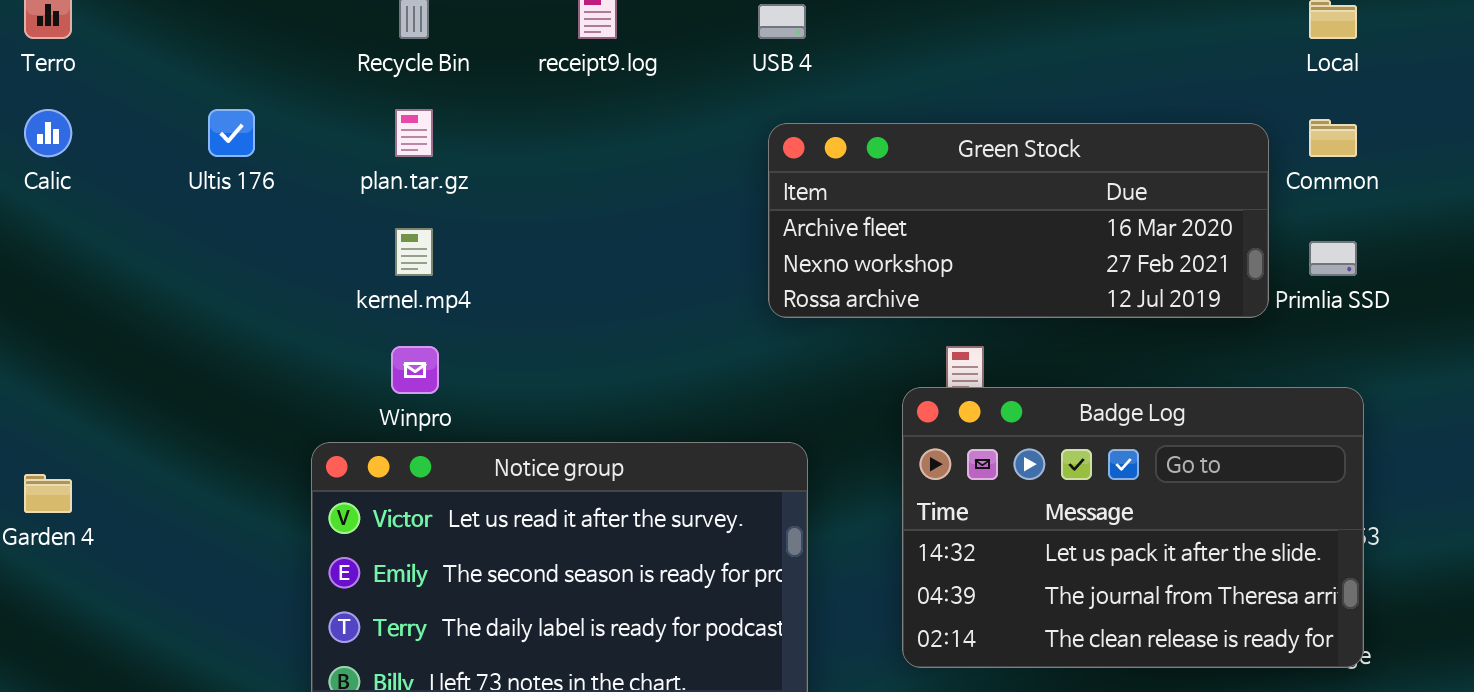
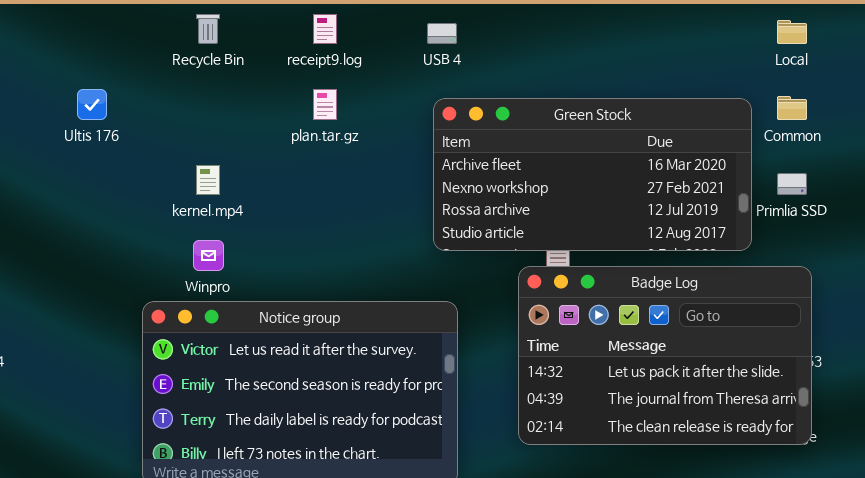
plan.tar.gz: [395,109,433,157] -> [313,89,337,120], moved
Green Stock: [768,123,1269,318] -> [433,98,752,251], resized

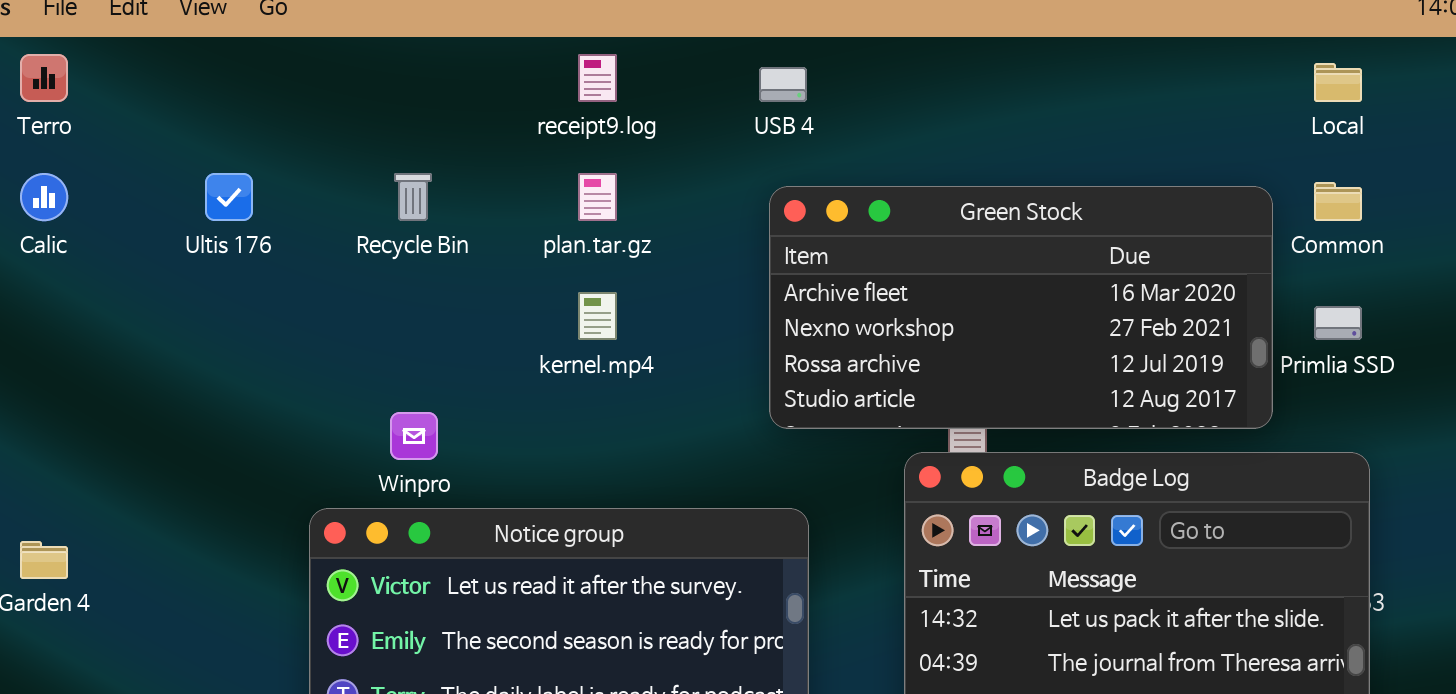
Recycle Bin: [196,14,220,44] -> [394,173,432,221], moved
kernel.mp4: [196,165,220,195] -> [578,292,617,340], moved

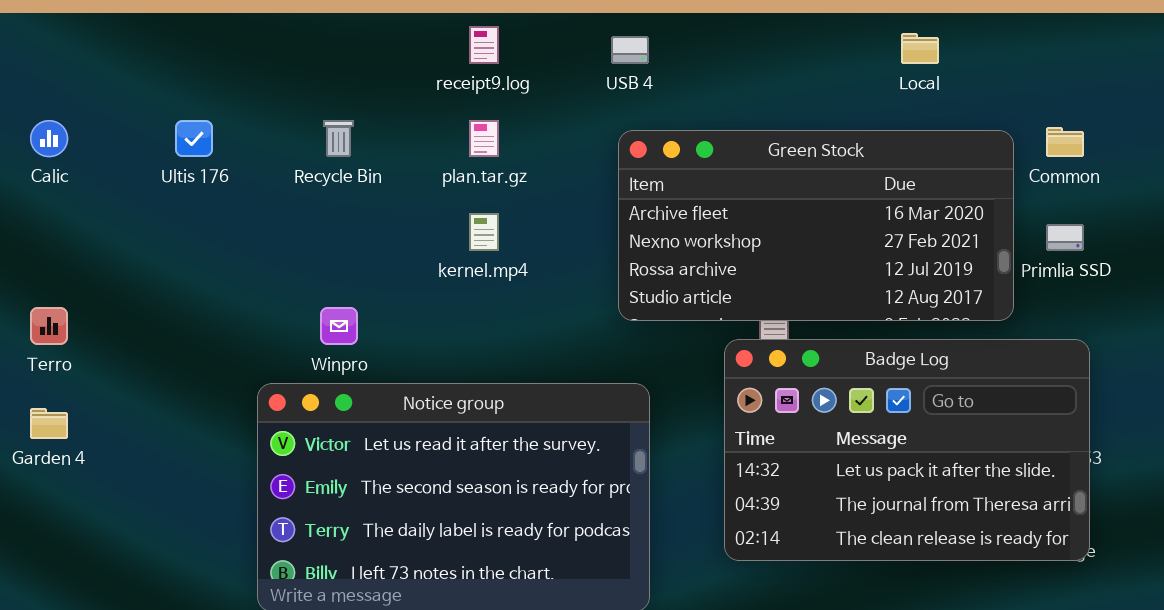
Terro: [20,54,68,102] -> [30,307,68,345], moved
Local: [1314,63,1362,102] -> [901,33,939,64], moved

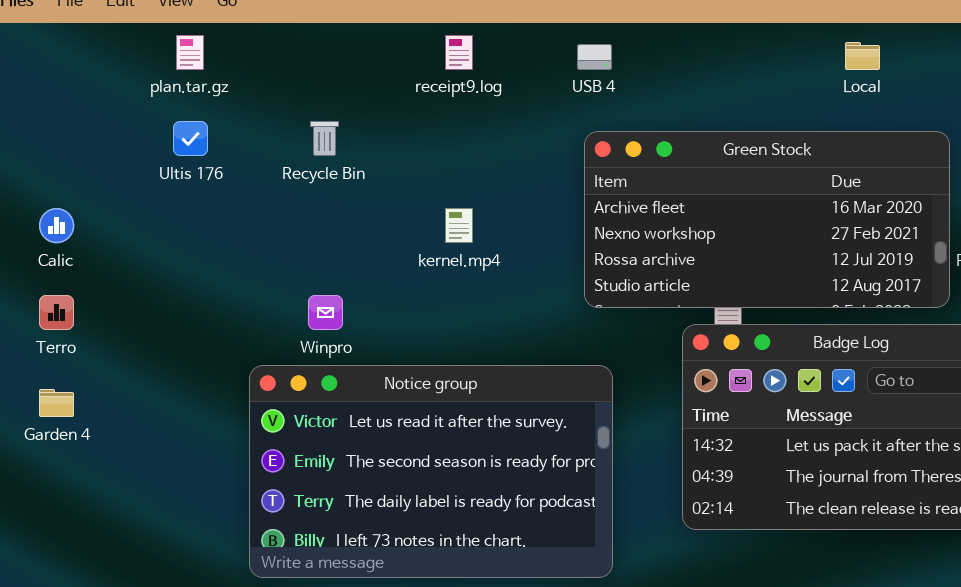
Calic: [30,120,68,157] -> [39,208,74,243], moved
plan.tar.gz: [469,120,499,157] -> [176,35,204,70], moved

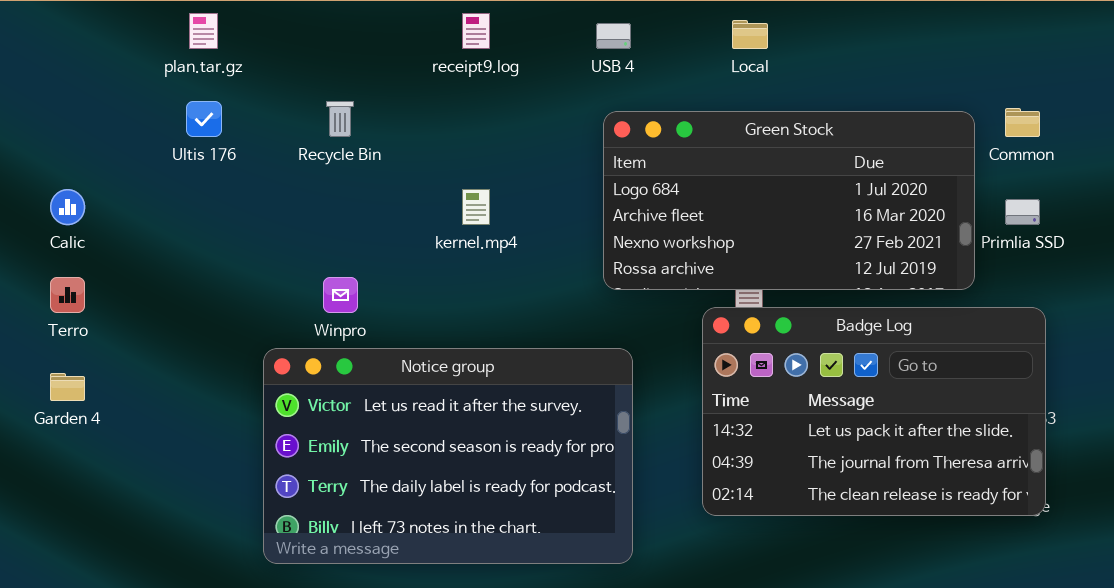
Local: [845,42,880,70] -> [732,20,768,49], moved
Green Stock: [584,131,950,308] -> [603,111,975,290], scrolled up 1 row

